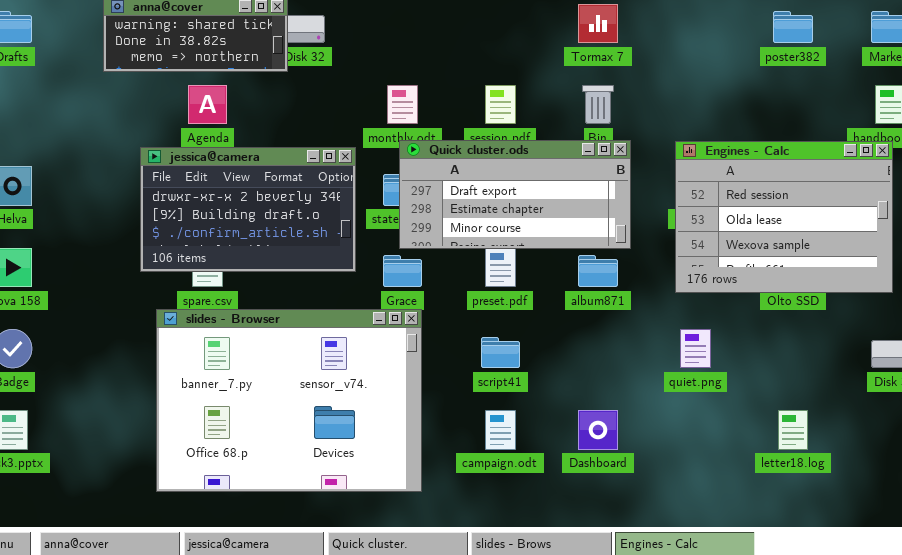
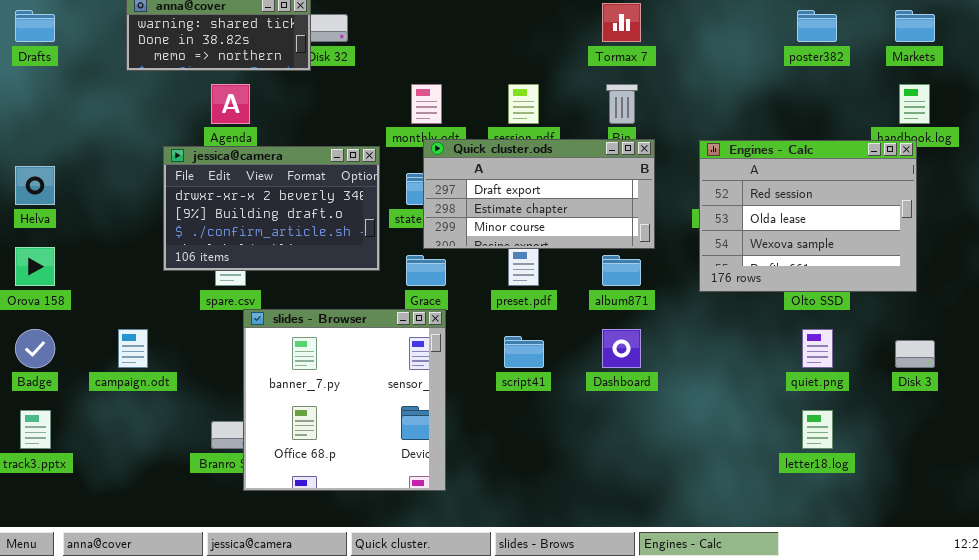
slides - Browser: [156,309,422,492] -> [243,309,446,491], resized
quiet.png: [680,329,711,368] -> [802,329,833,368], moved
campaign.odt: [485,410,516,450] -> [118,329,148,368], moved
Dashboard: [578,410,618,450] -> [602,329,641,368], moved

